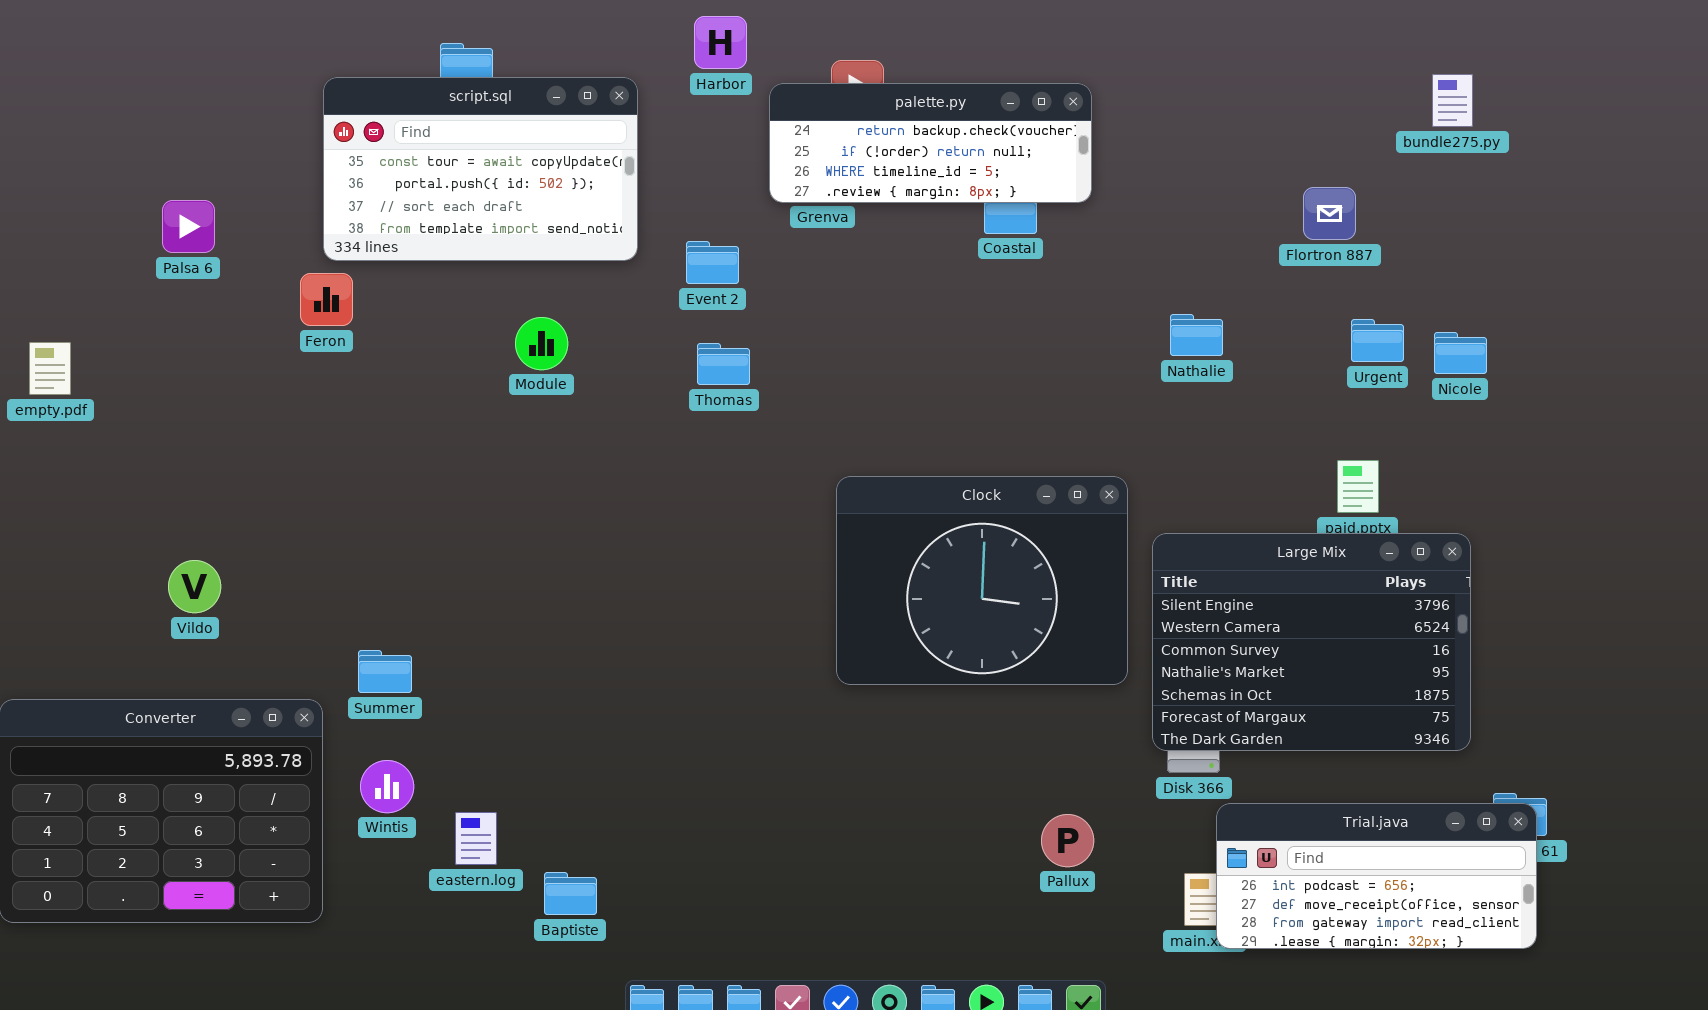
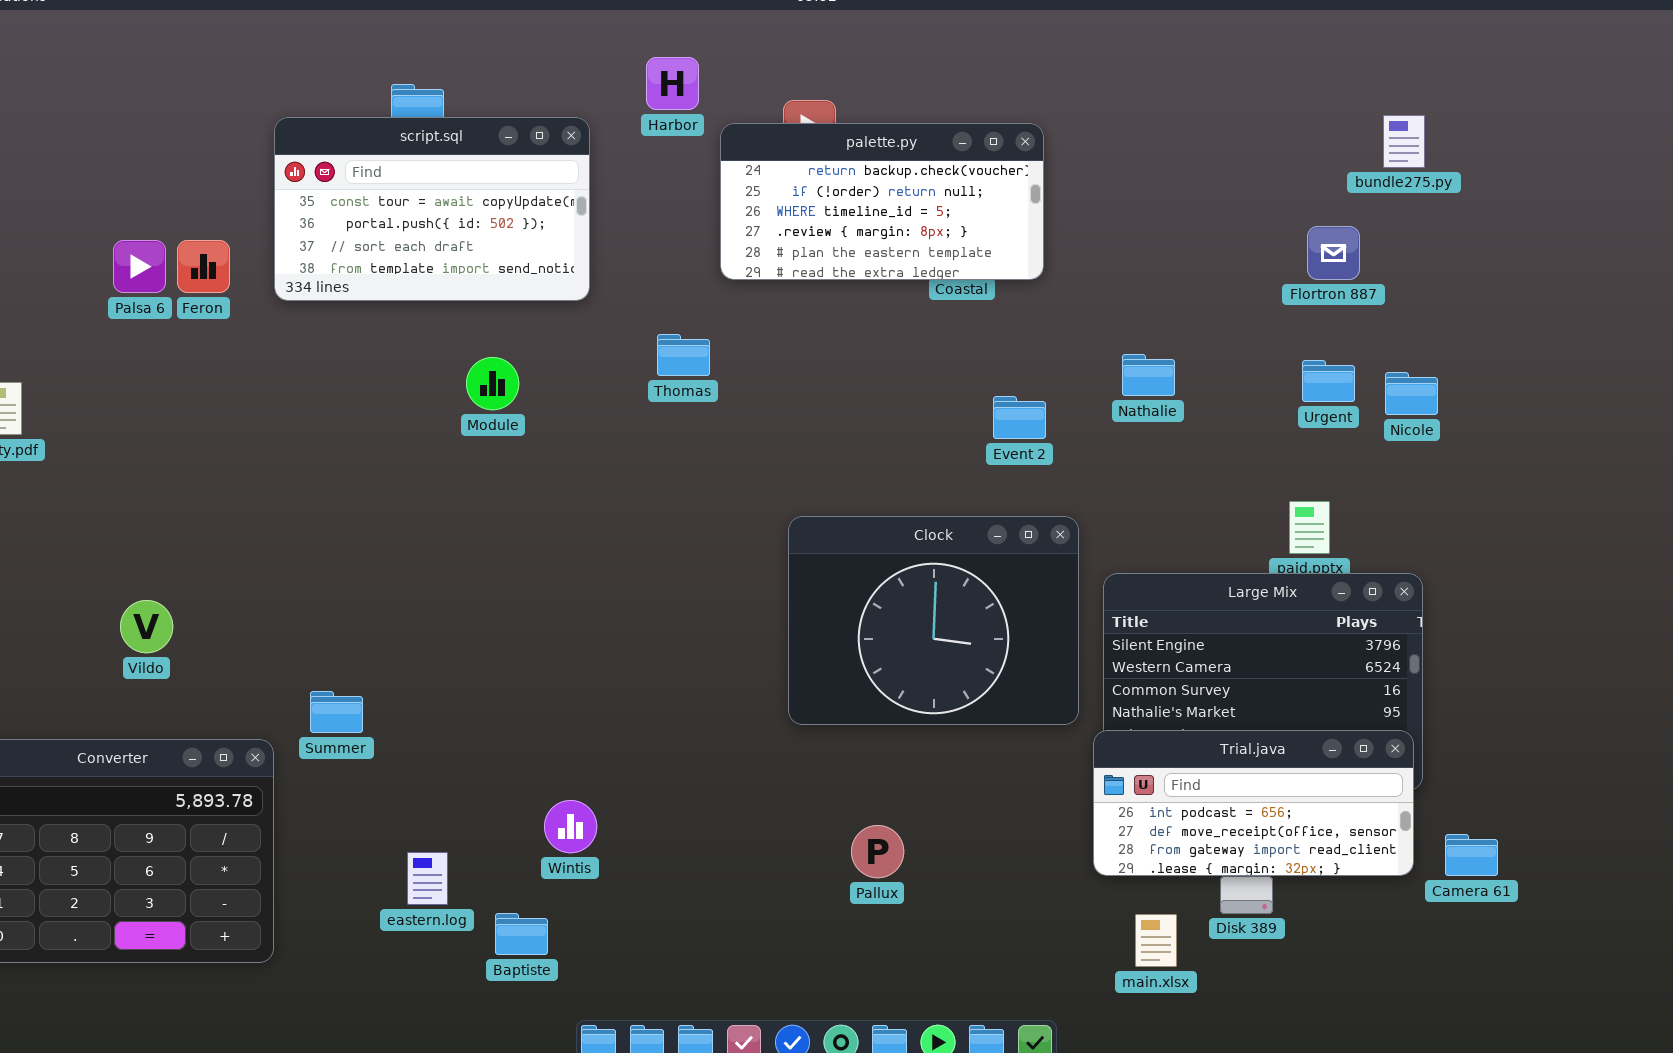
palette.py: [769,83,1092,203] -> [720,123,1044,280], resized
Flortron 887: [1303,187,1356,240] -> [1307,226,1360,280], moved
Event 2: [686,241,739,284] -> [993,396,1046,439], moved
Feron: [300,273,353,326] -> [177,240,230,293], moved
Thomas: [697,343,750,385] -> [657,334,710,376], moved
Wintis: [360,760,414,813] -> [544,800,597,853], moved
Trial.java: [1216,803,1537,949] -> [1093,730,1414,876], moved
Pallux: [1041,814,1094,867] -> [851,825,904,878], moved

